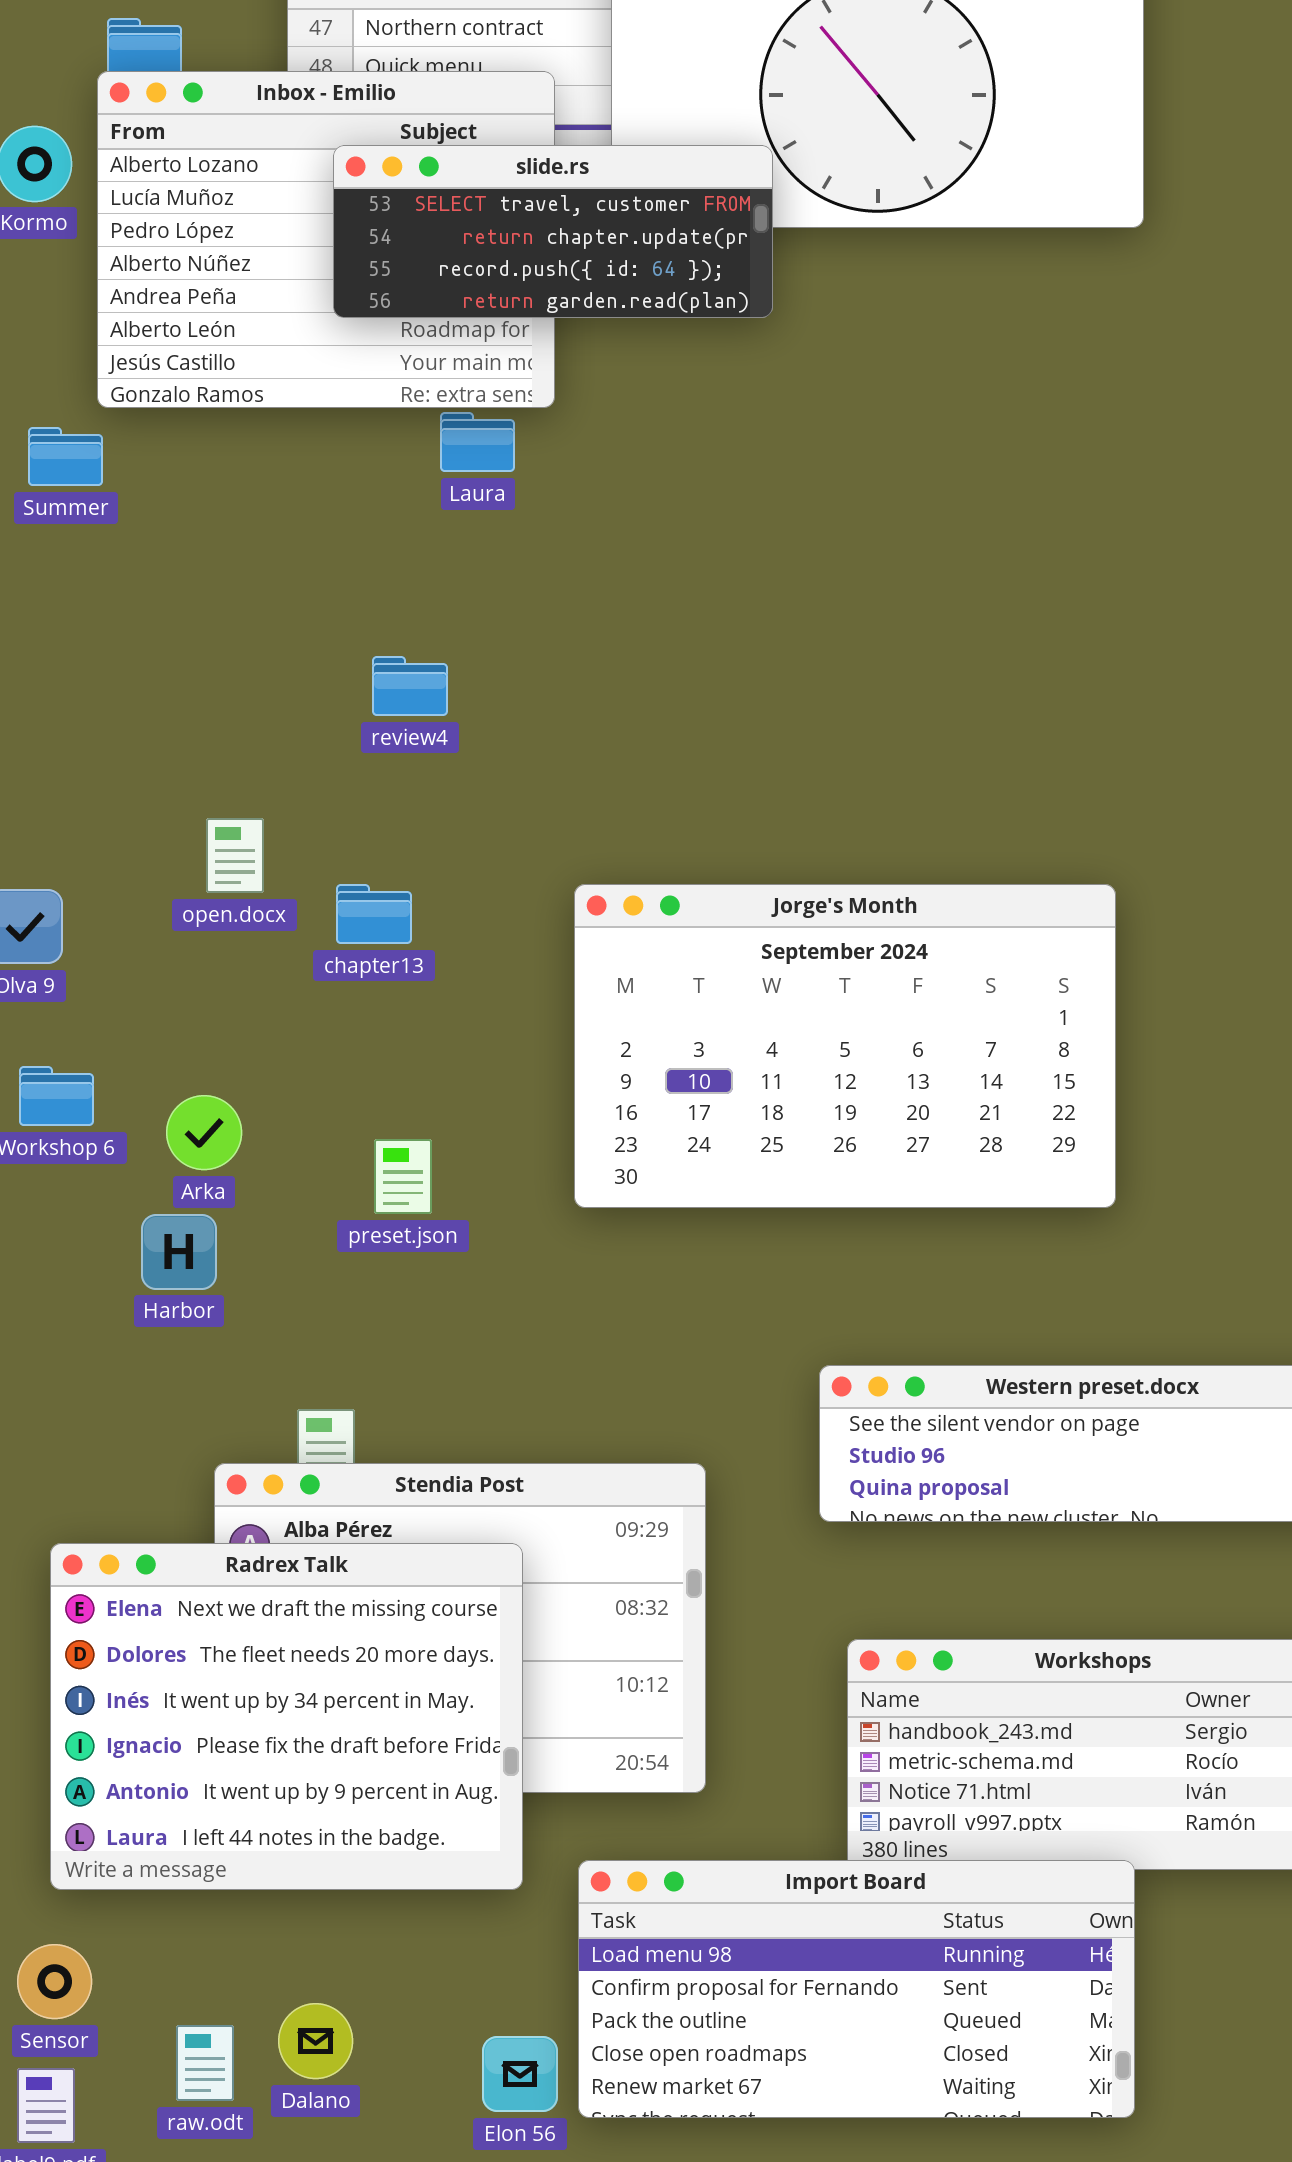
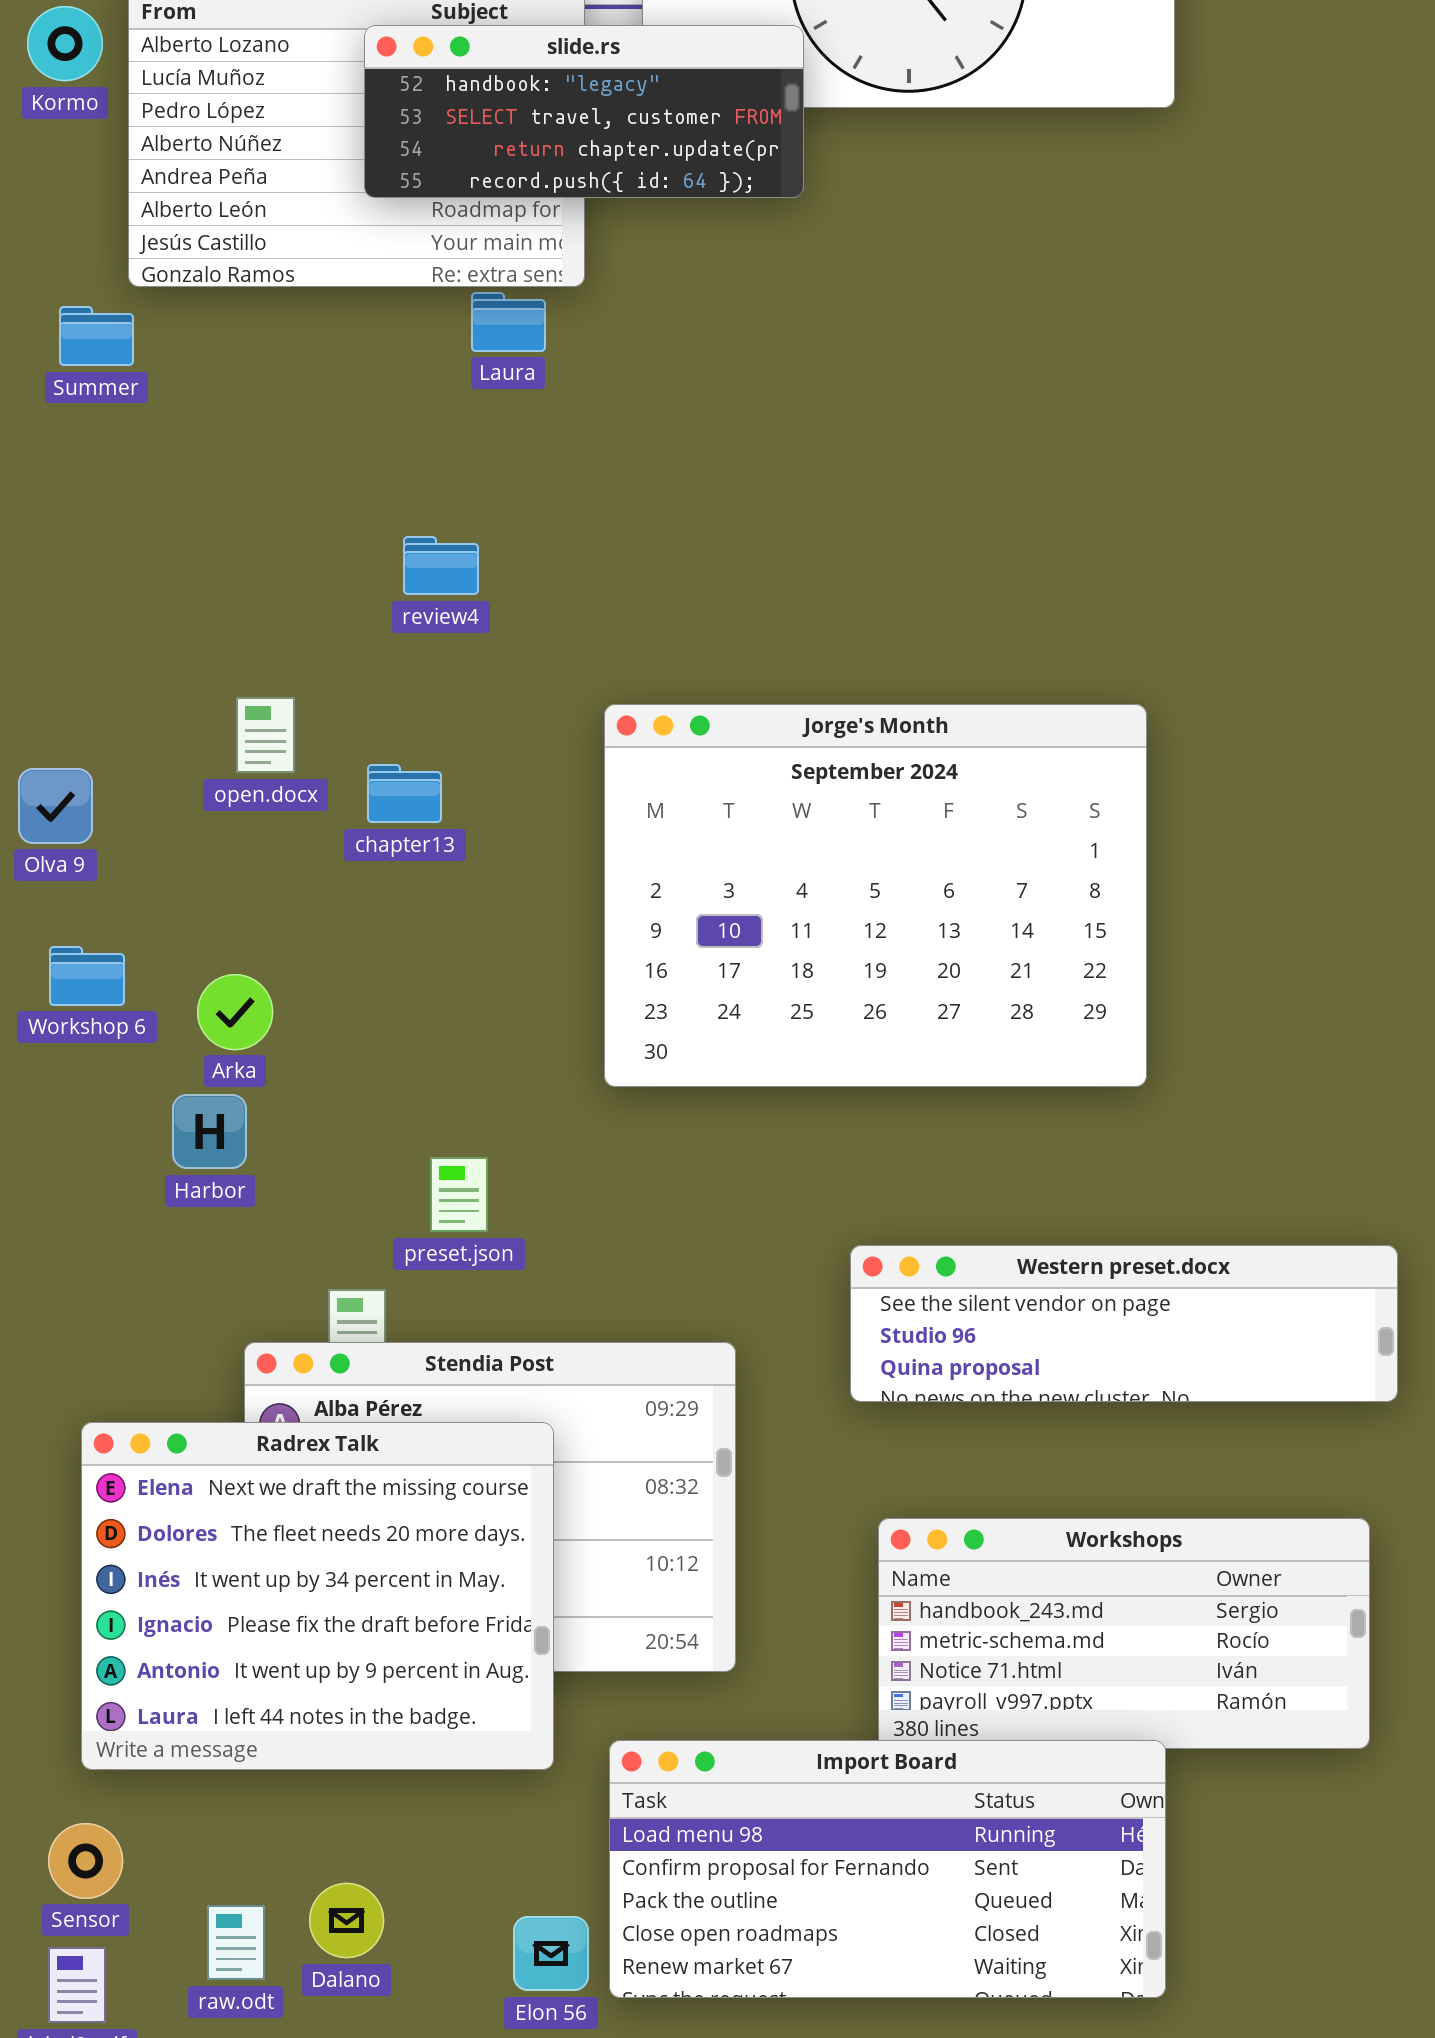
slide.rs: [333,145,773,318] -> [364,25,804,198], scrolled up 1 row
Jorge's Month: [574,884,1116,1208] -> [604,704,1147,1087], resized
preset.json: [374,1139,432,1214] -> [430,1157,488,1232], moved

